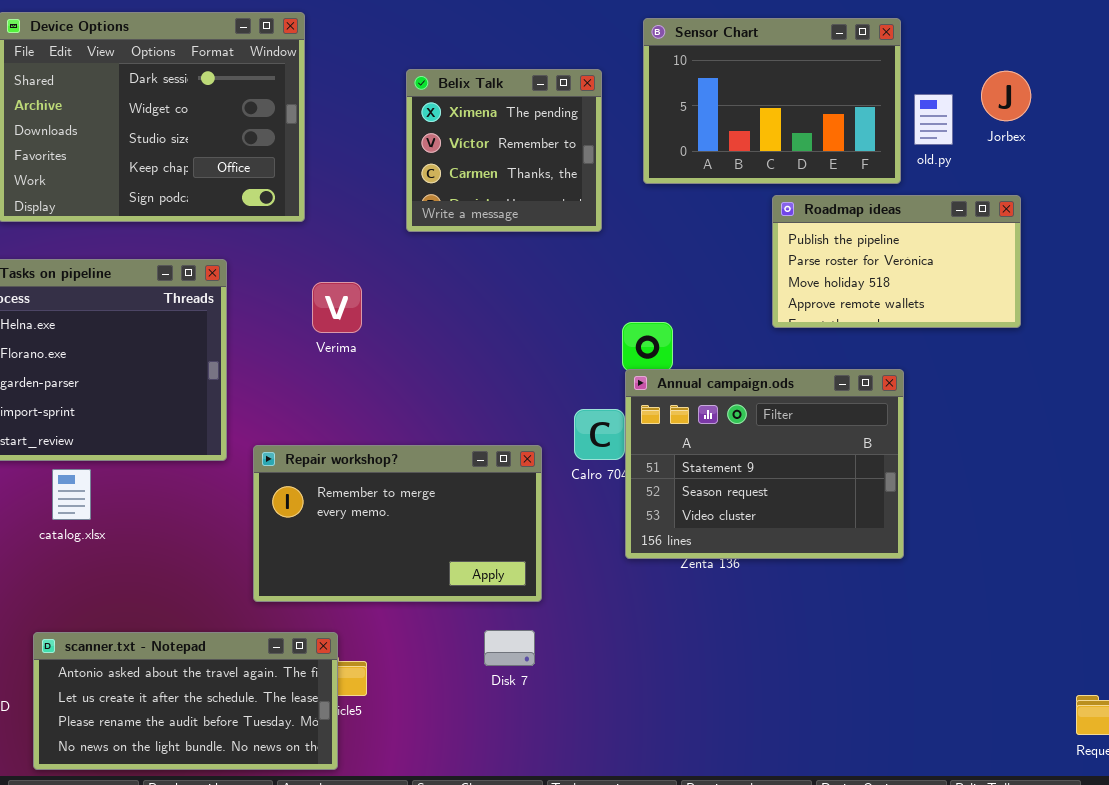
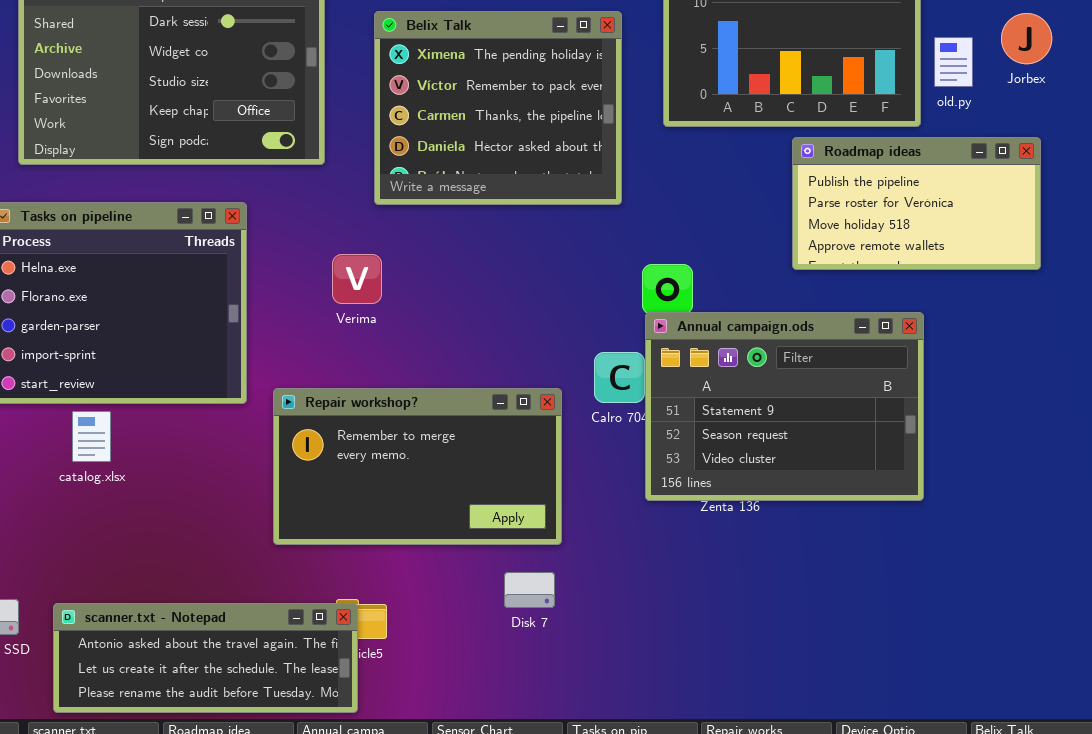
Belix Talk: [406,69,602,232] -> [374,11,622,205], resized
Verima: [312,282,362,333] -> [332,254,382,304], moved
scanner.txt - Notepad: [33,632,338,770] -> [53,603,358,713], resized

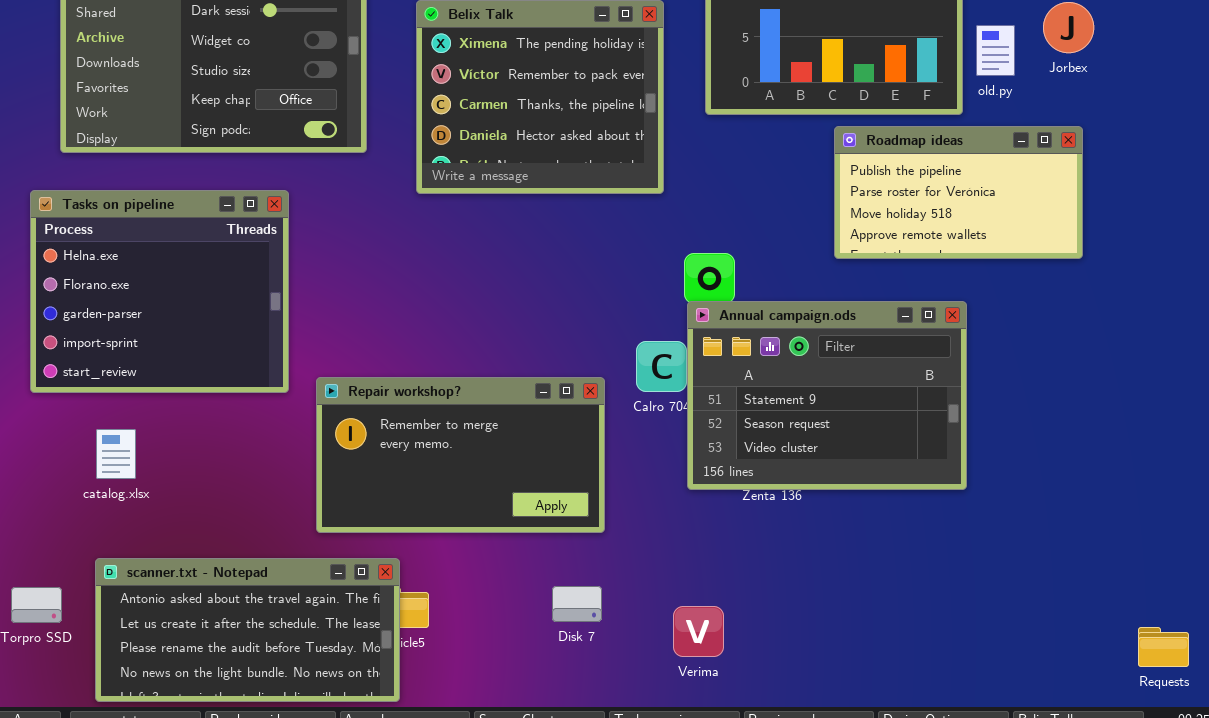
Verima: [332,254,382,304] -> [673,606,724,657], moved
catalog.xlsx: [72,411,111,462] -> [96,429,136,479], moved
Disk 7: [504,572,555,608] -> [552,586,602,622], moved
scanner.txt - Notepad: [53,603,358,713] -> [95,558,400,702], resized

